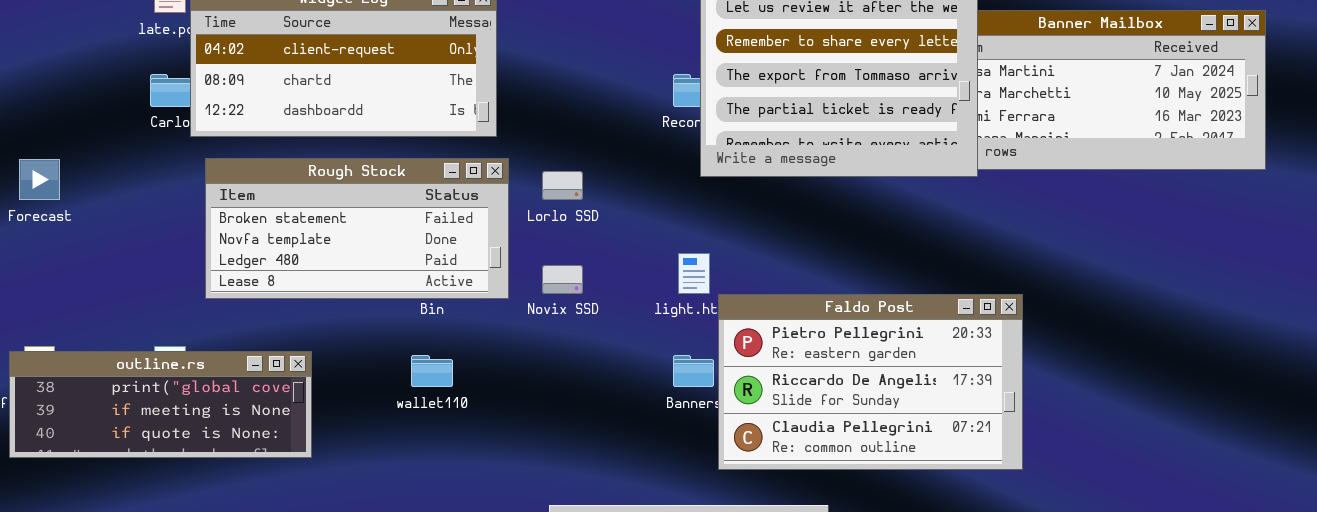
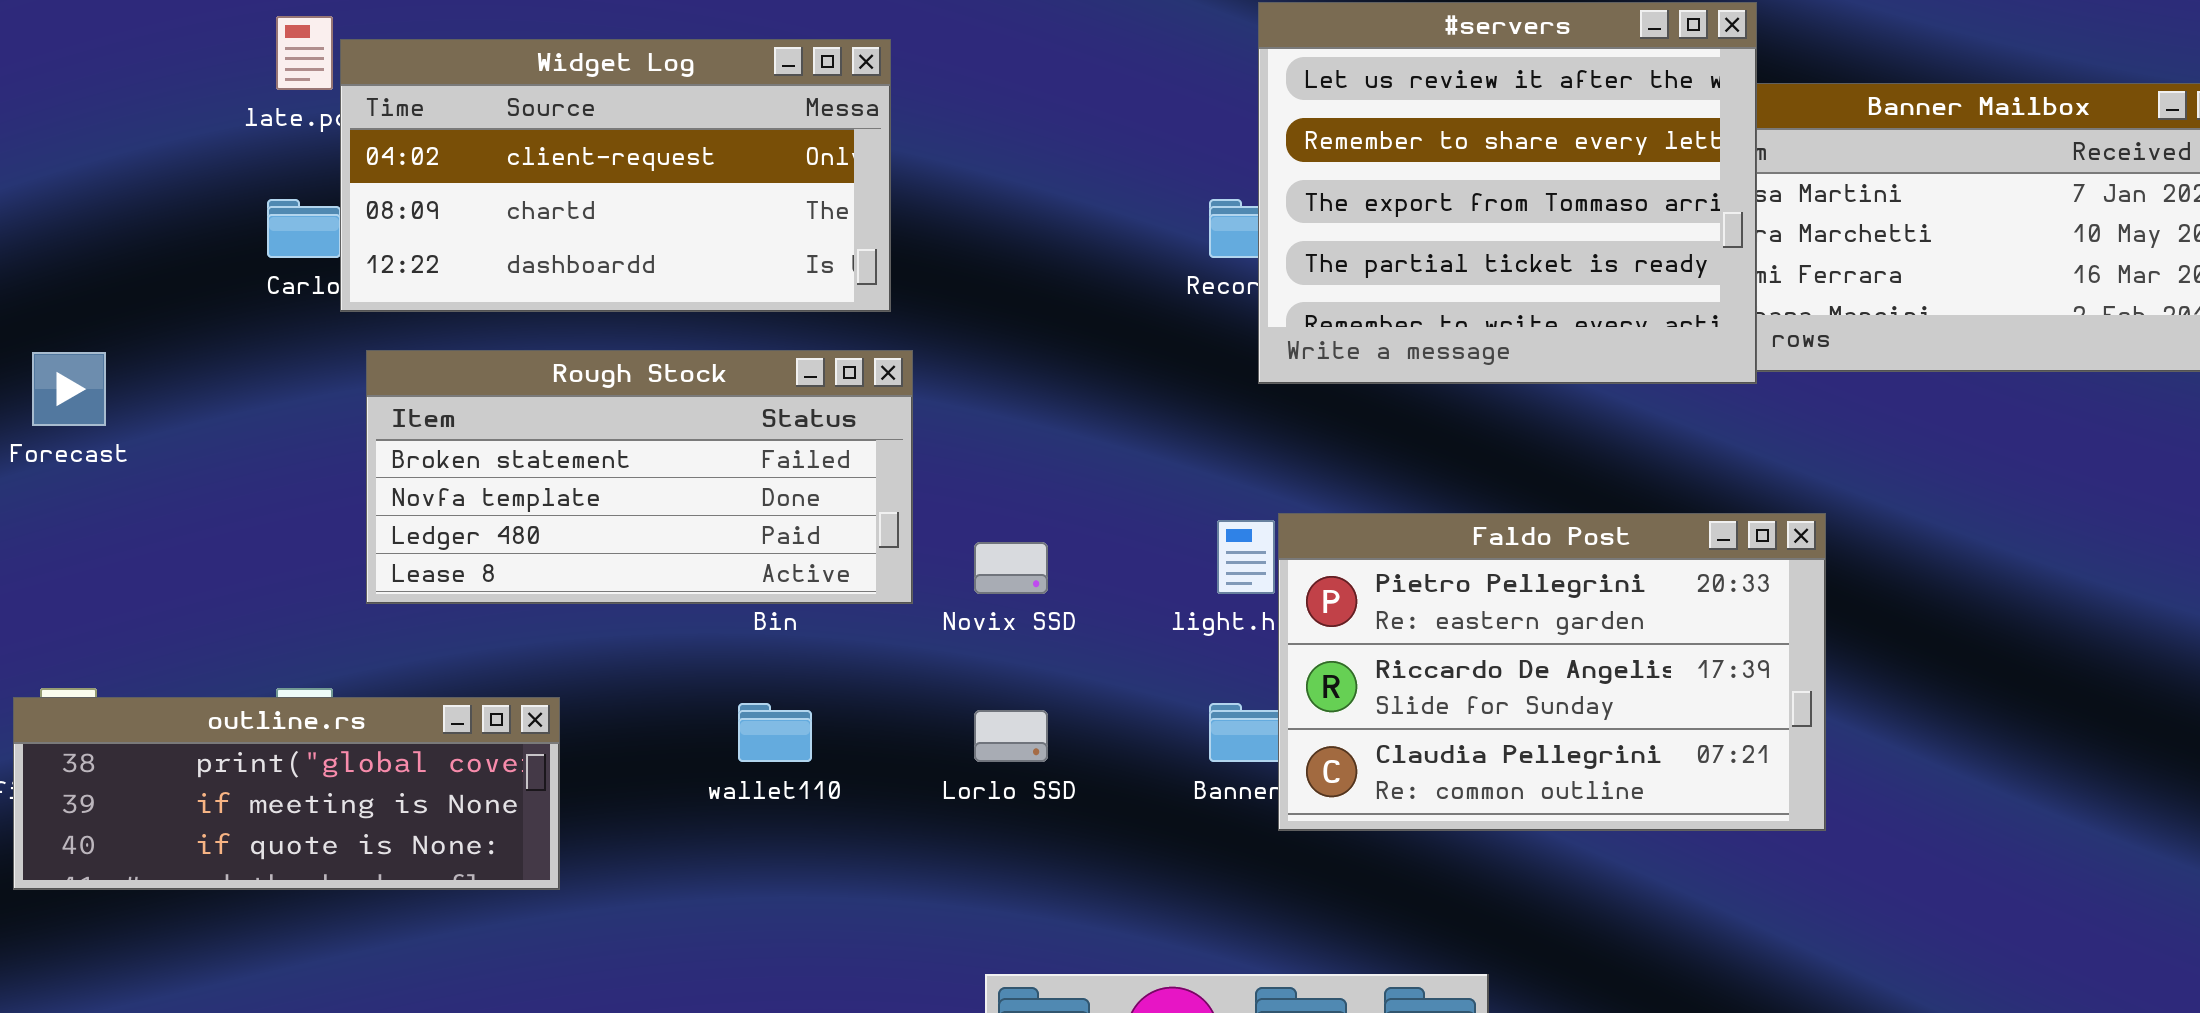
Lorlo SSD: [542,171,583,200] -> [974,710,1048,762], moved
Faldo Post: [718,294,1023,470] -> [1278,513,1826,831], moved

